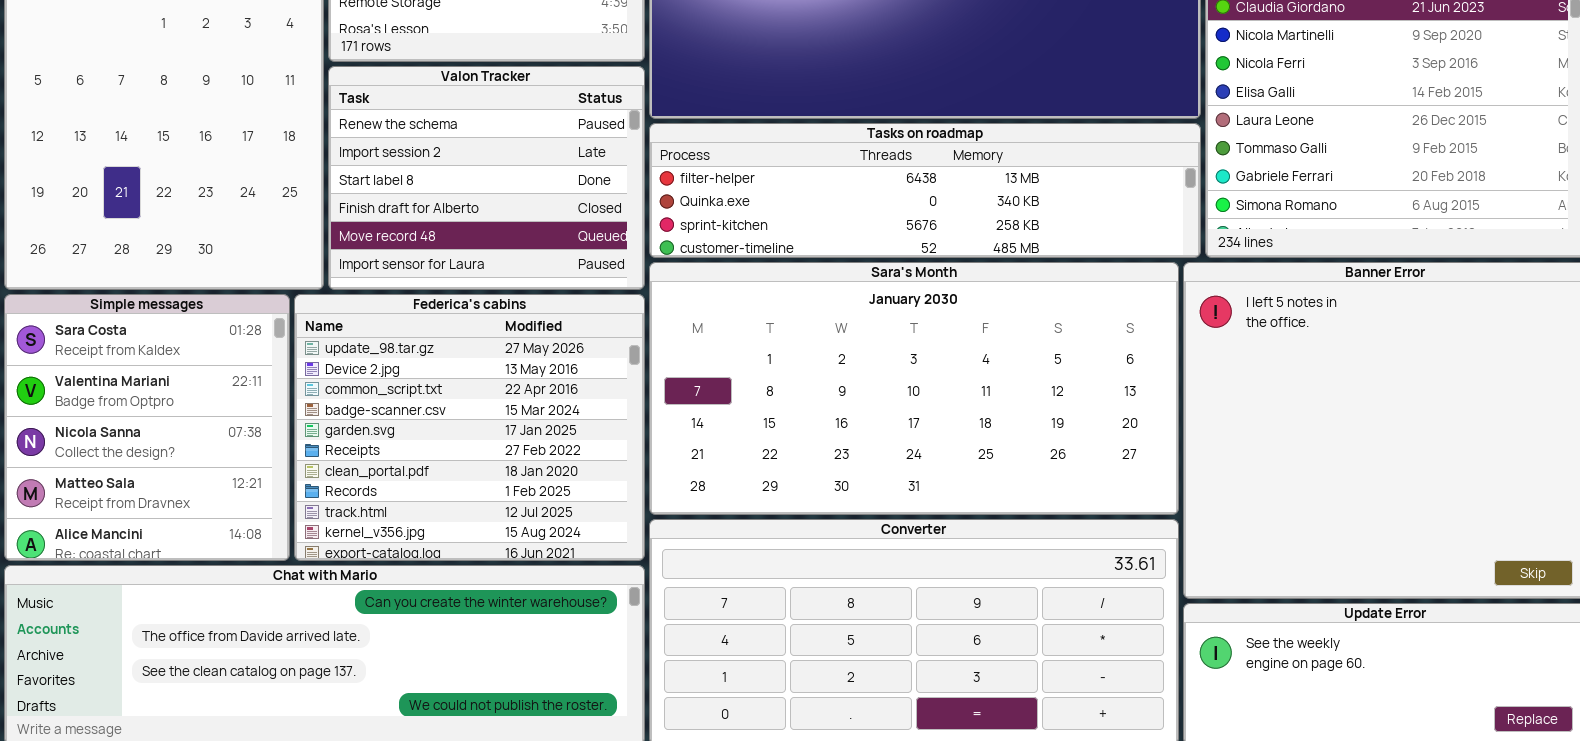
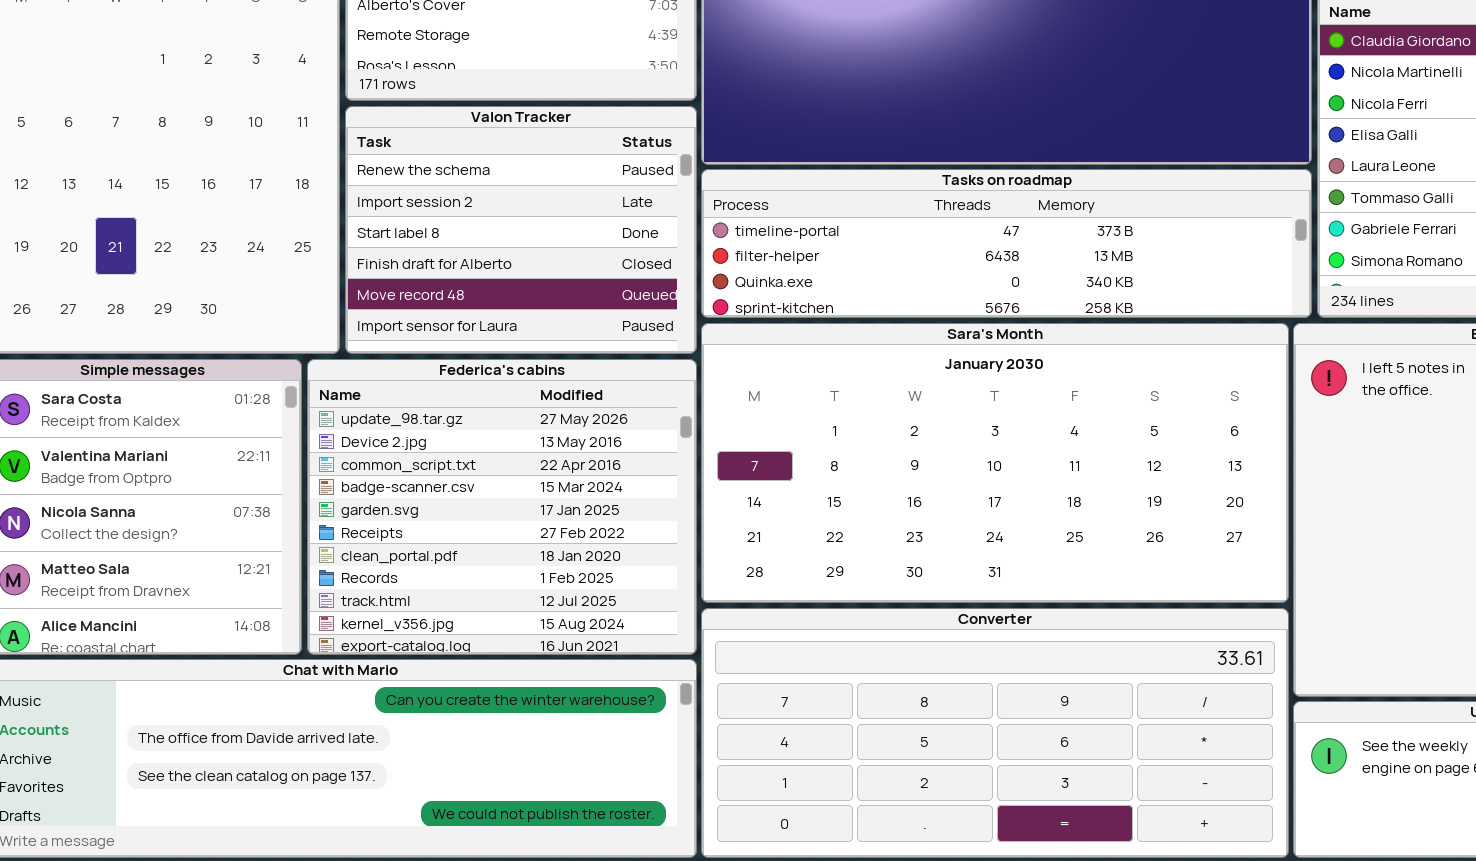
Tasks on roadmap: [649,123,1201,258] -> [701,169,1312,318], scrolled up 1 row

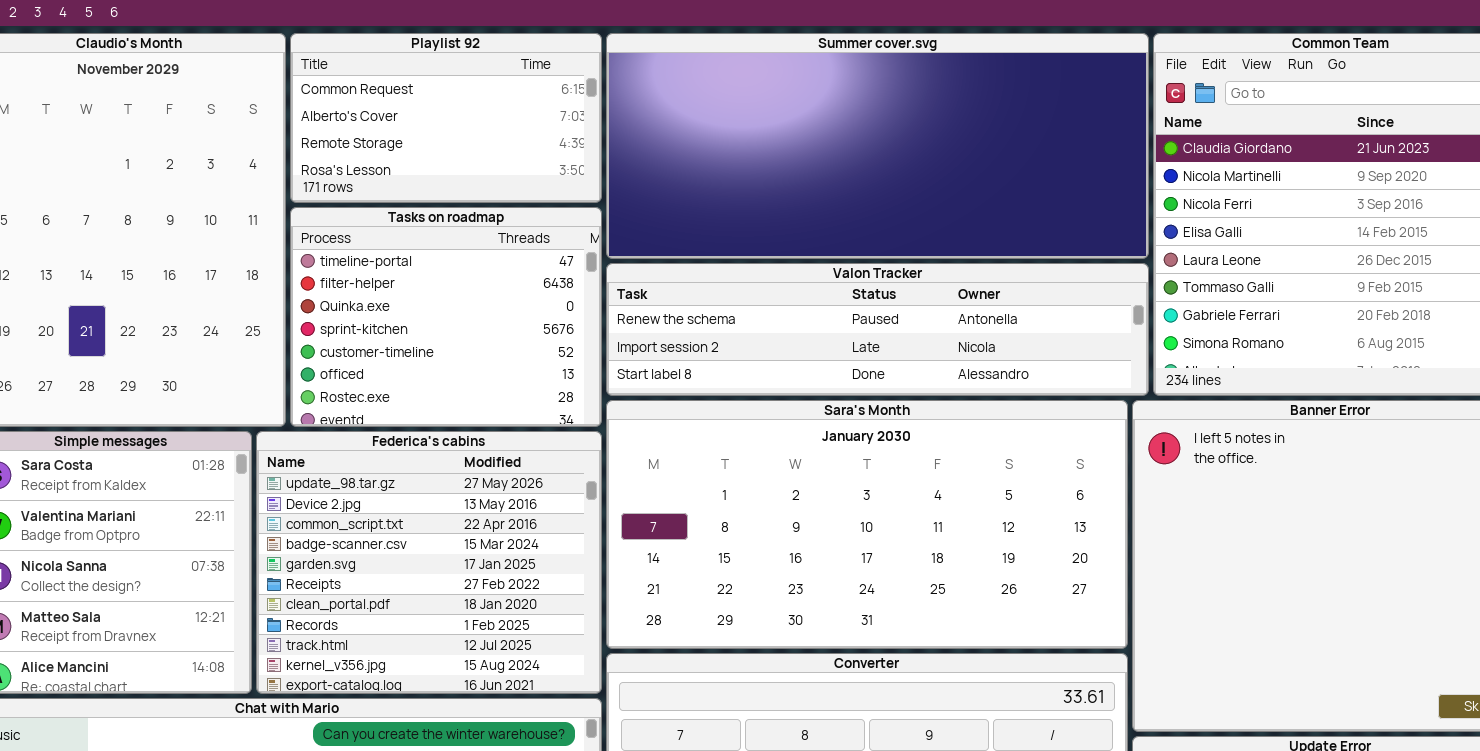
Valon Tracker: [345,106,697,354] -> [606,263,1149,396], moved, resized
Tasks on roadmap: [701,169,1312,318] -> [290,207,602,427], moved, resized

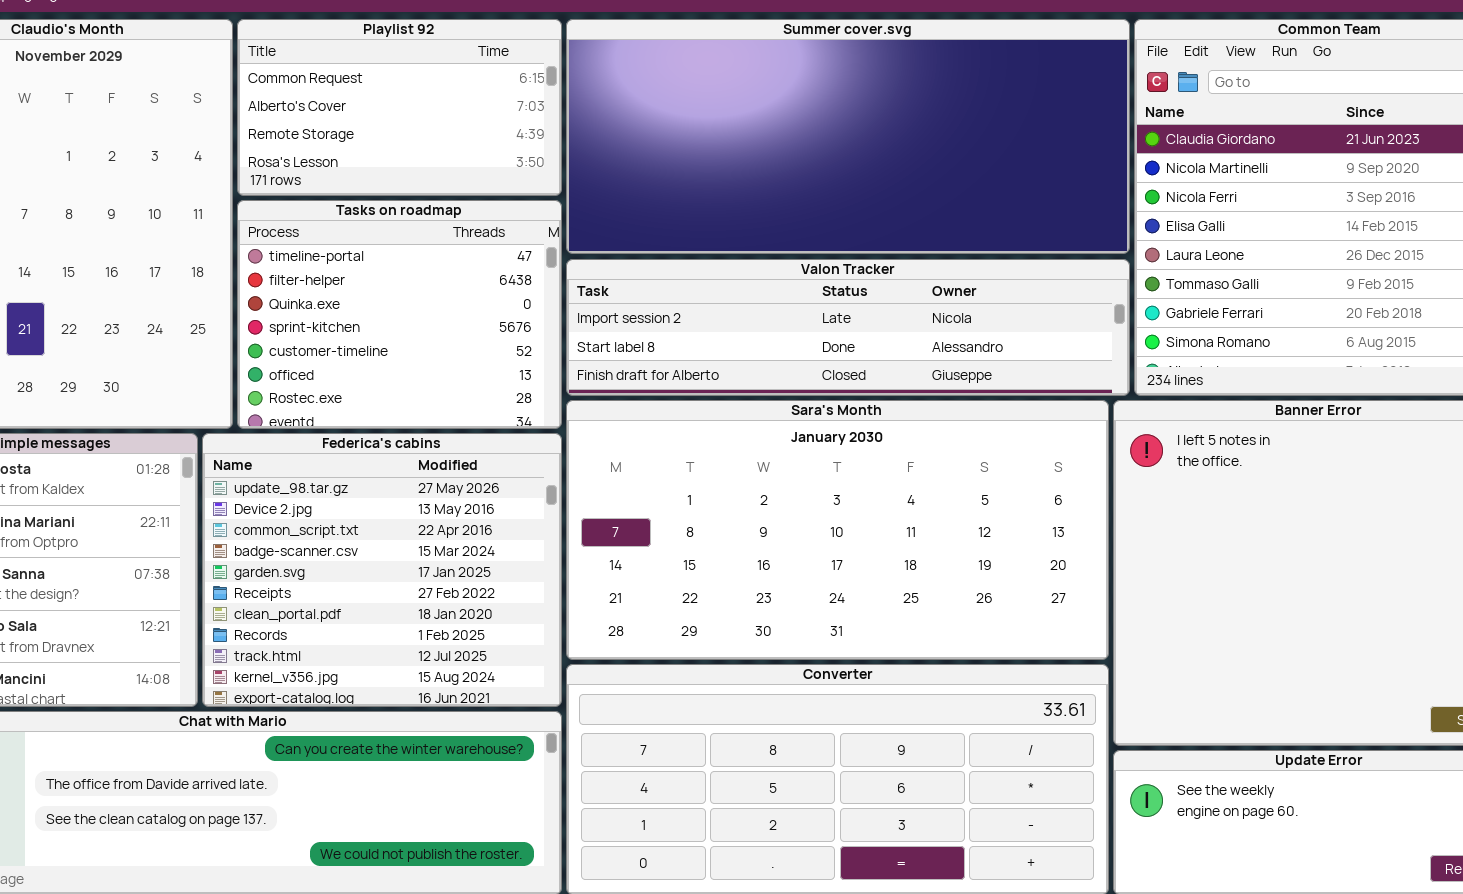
Valon Tracker: [606,263,1149,396] -> [566,259,1130,396], scrolled down 1 row

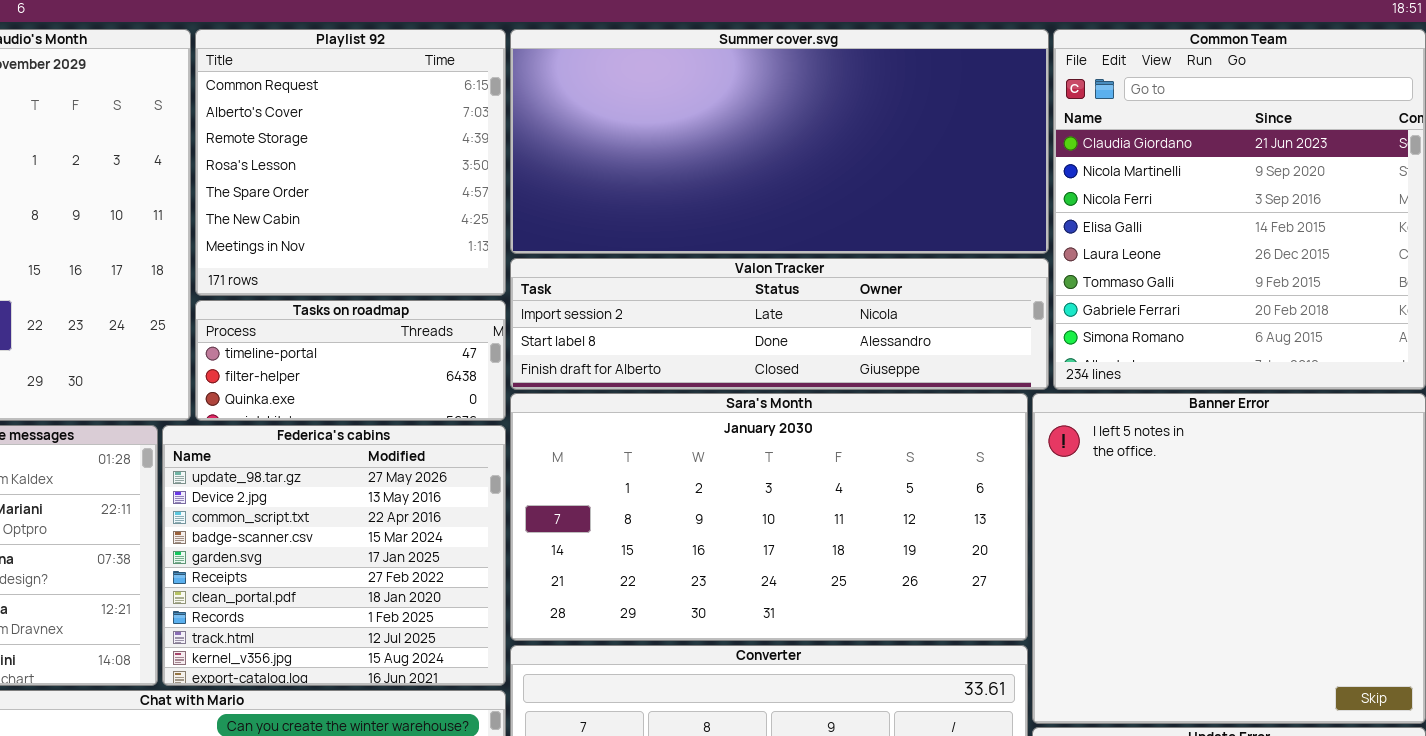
Playlist 92: [237,19,562,196] -> [195,29,506,296], resized
Tasks on roadmap: [237,200,562,429] -> [195,300,506,421], resized

